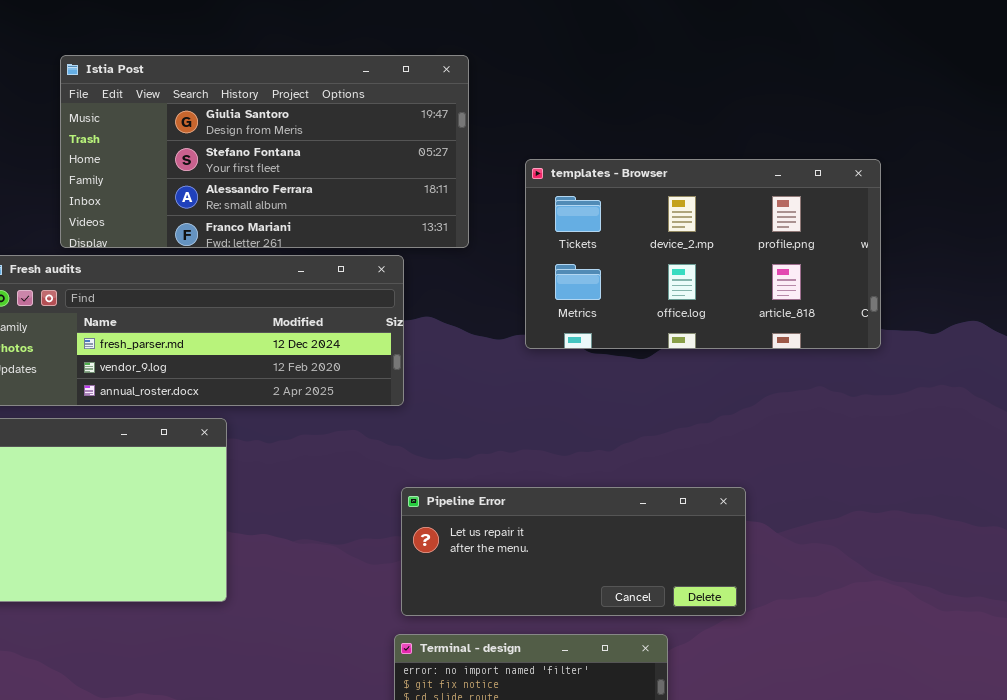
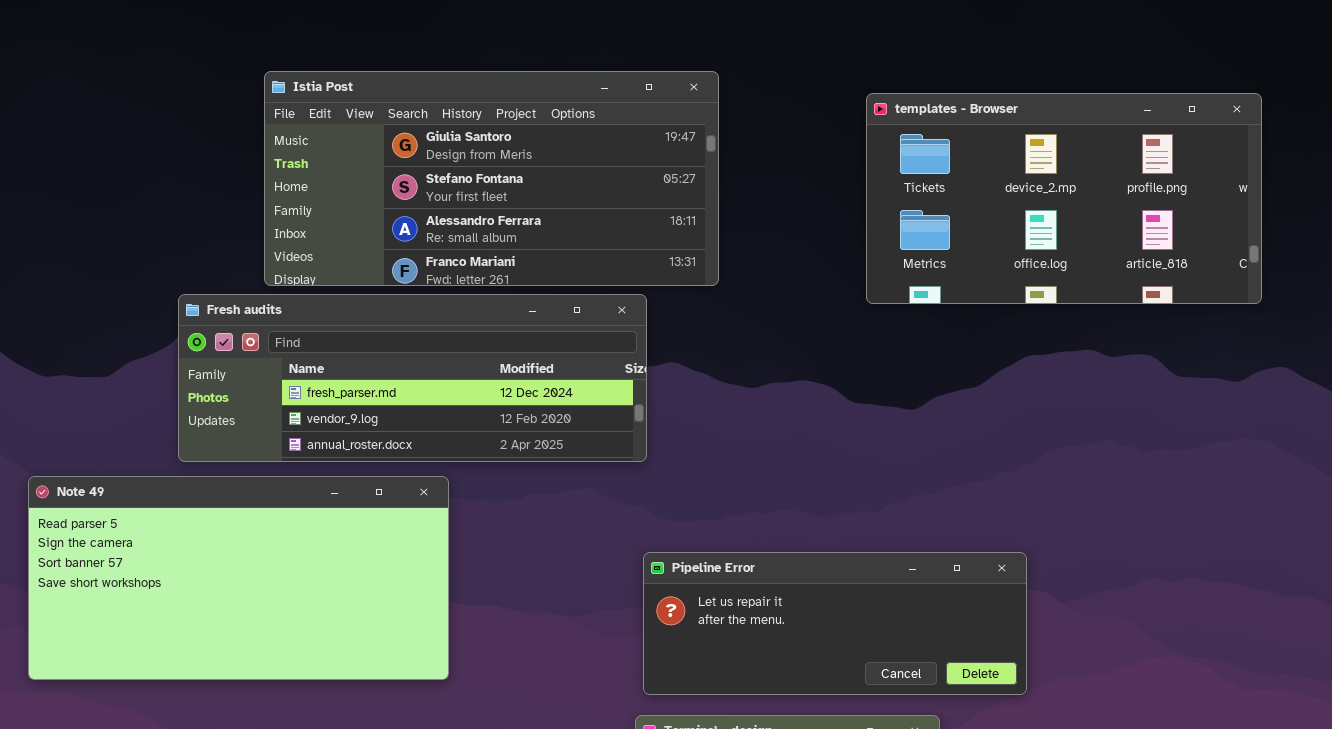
templates - Browser: [525,159,881,349] -> [866,93,1262,304], moved

